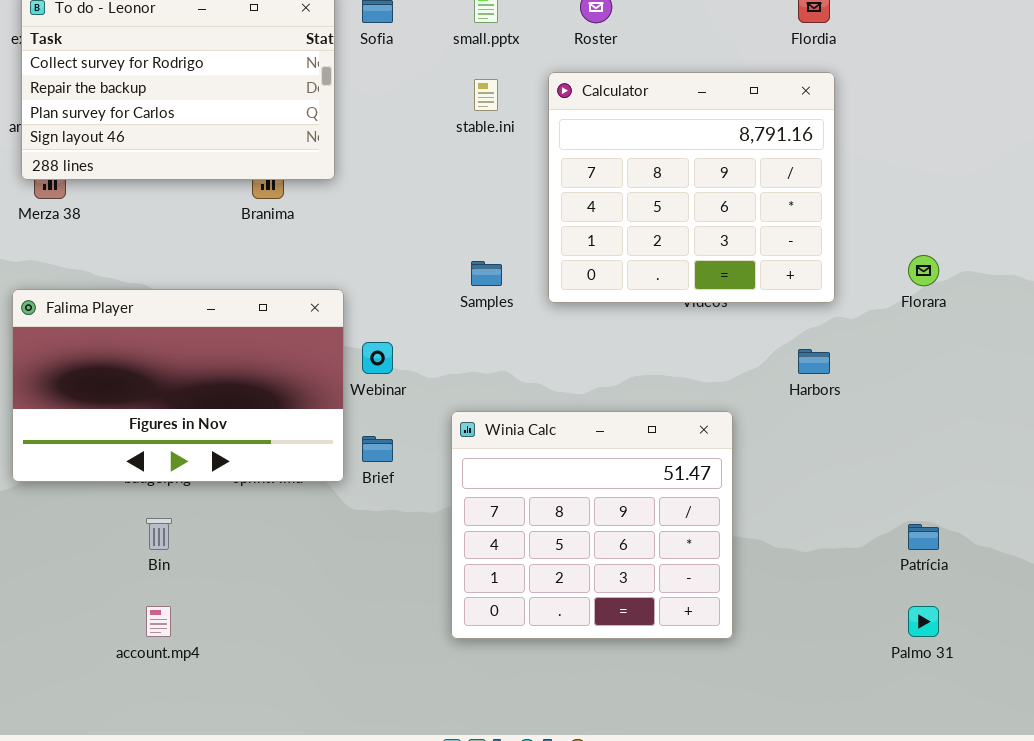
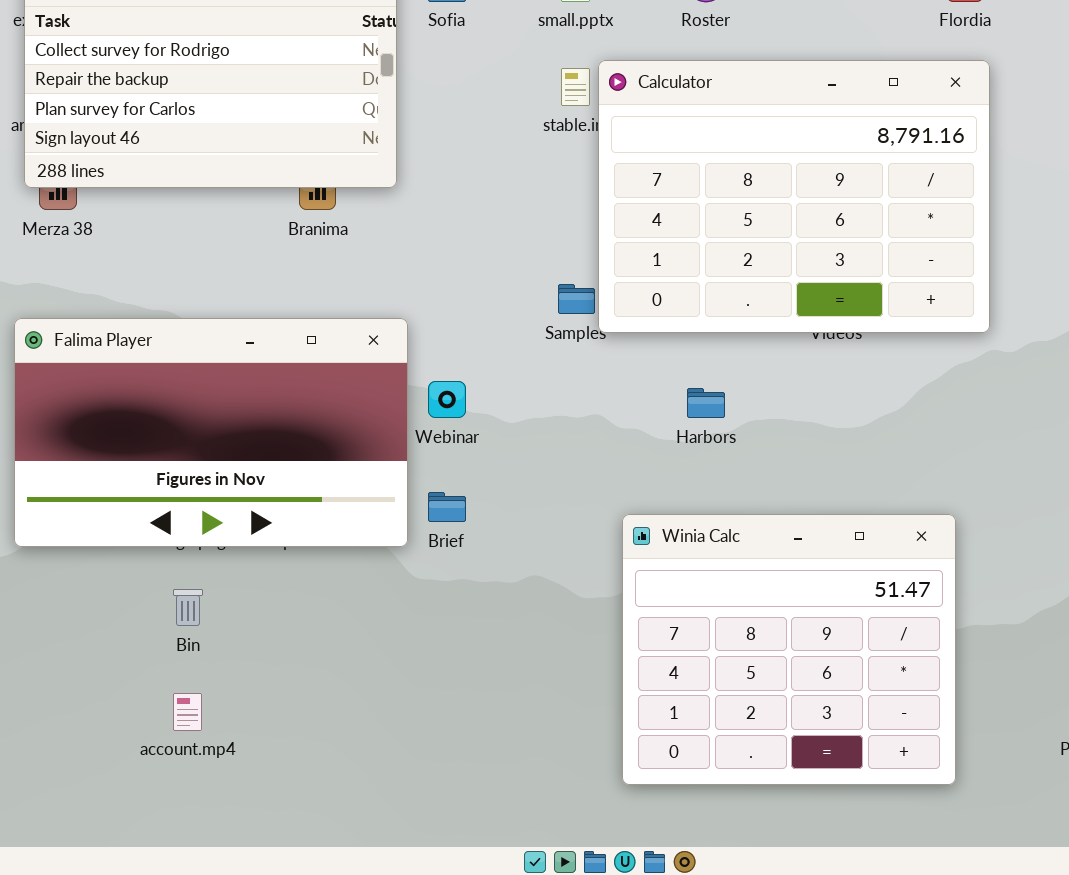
Calculator: [548,72,835,303] -> [598,60,990,333], resized
Harbors: [798,349,830,374] -> [687,388,725,418], moved
Winia Calc: [451,411,733,639] -> [622,514,956,785], moved

